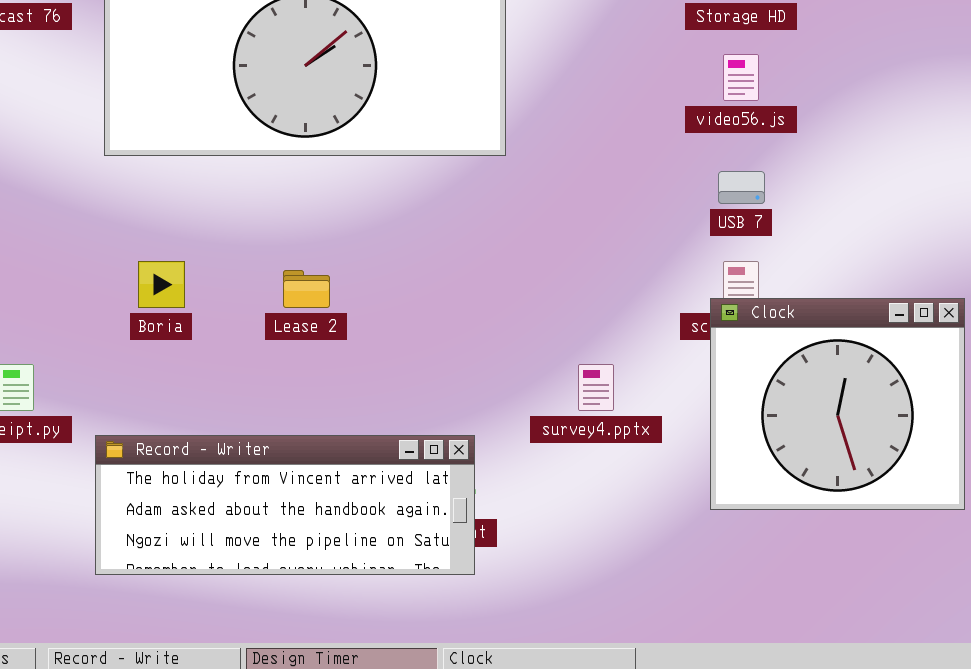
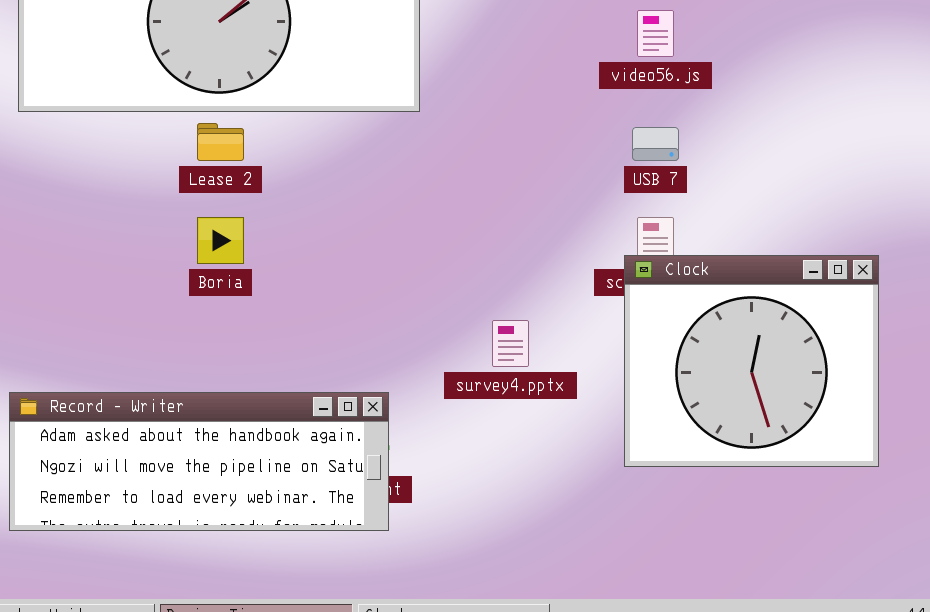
Boria: [138,261,185,308] -> [197,217,244,264], moved
Lease 2: [283,270,330,308] -> [197,123,244,161], moved
Record - Writer: [95,435,475,575] -> [9,392,389,531], scrolled down 1 row

